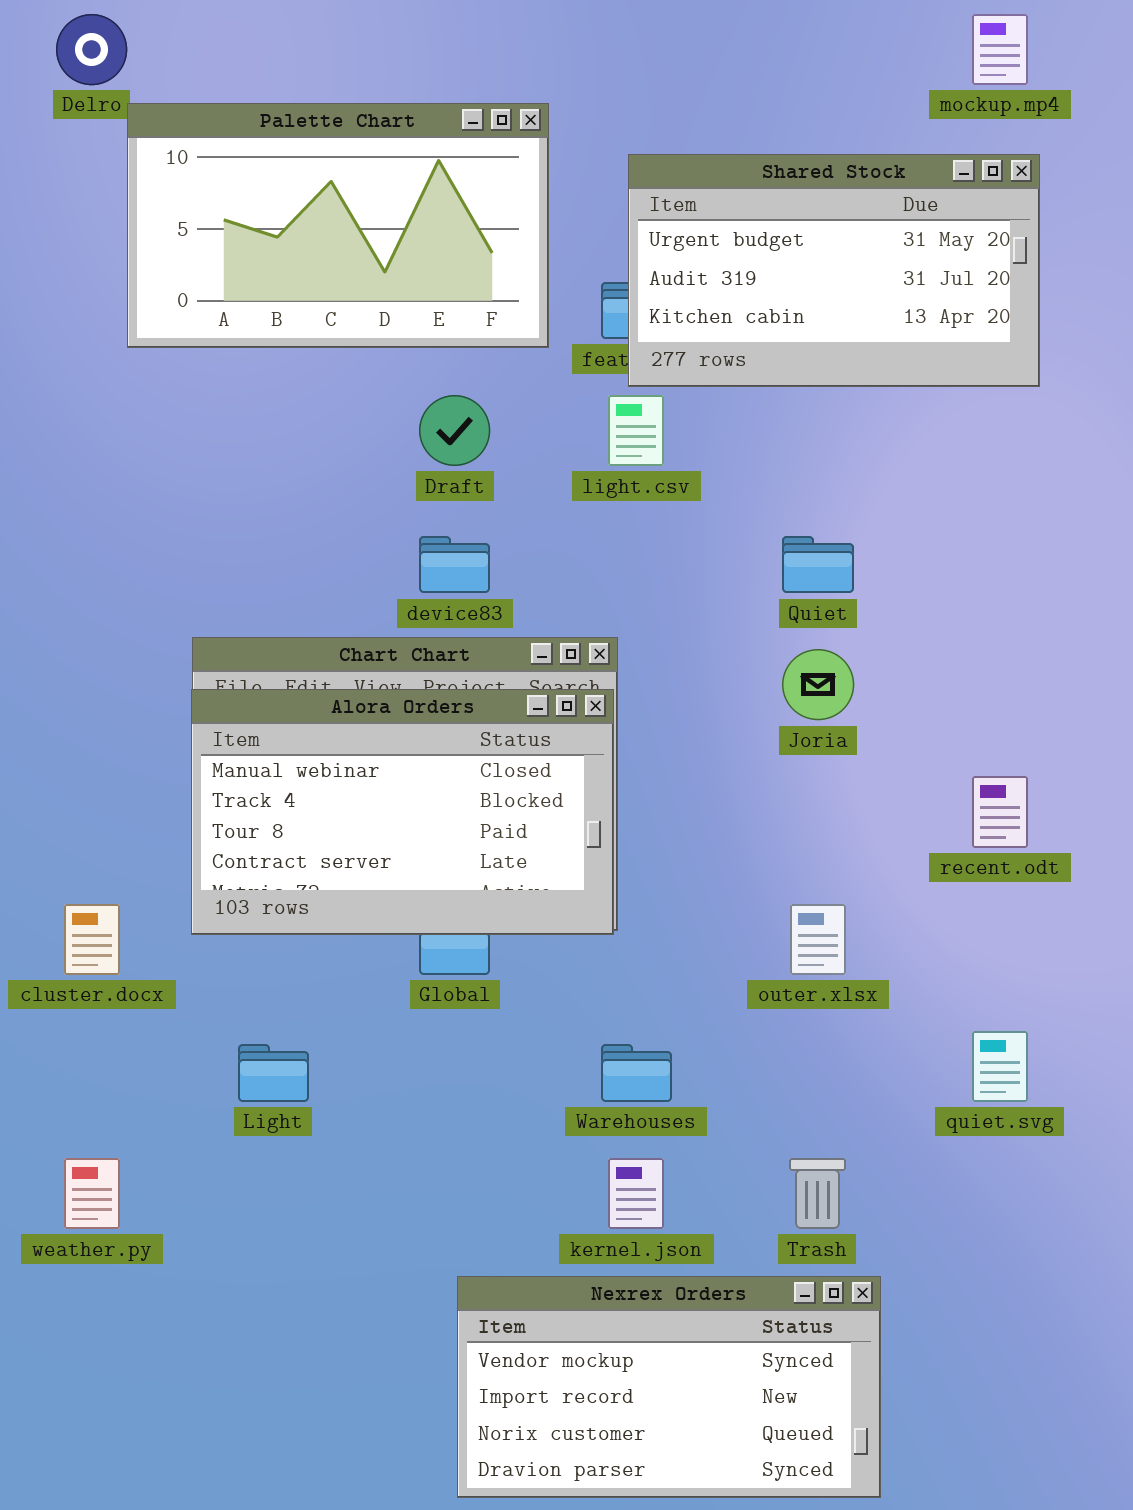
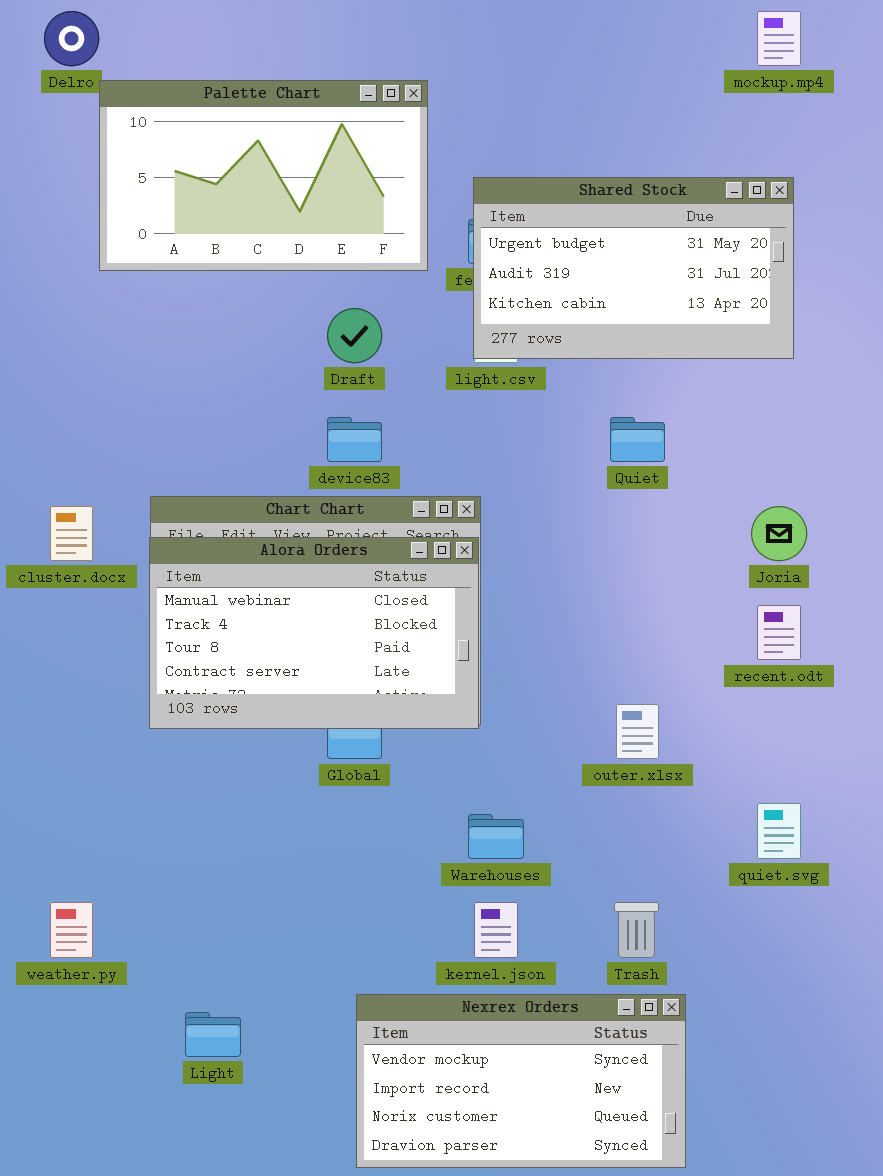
Shared Stock: [628,154,1040,387] -> [473,177,794,359], moved
Joria: [782,649,854,720] -> [751,506,807,561], moved
cluster.docx: [64,904,120,975] -> [50,506,93,561], moved
Light: [238,1044,309,1102] -> [185,1012,241,1057], moved

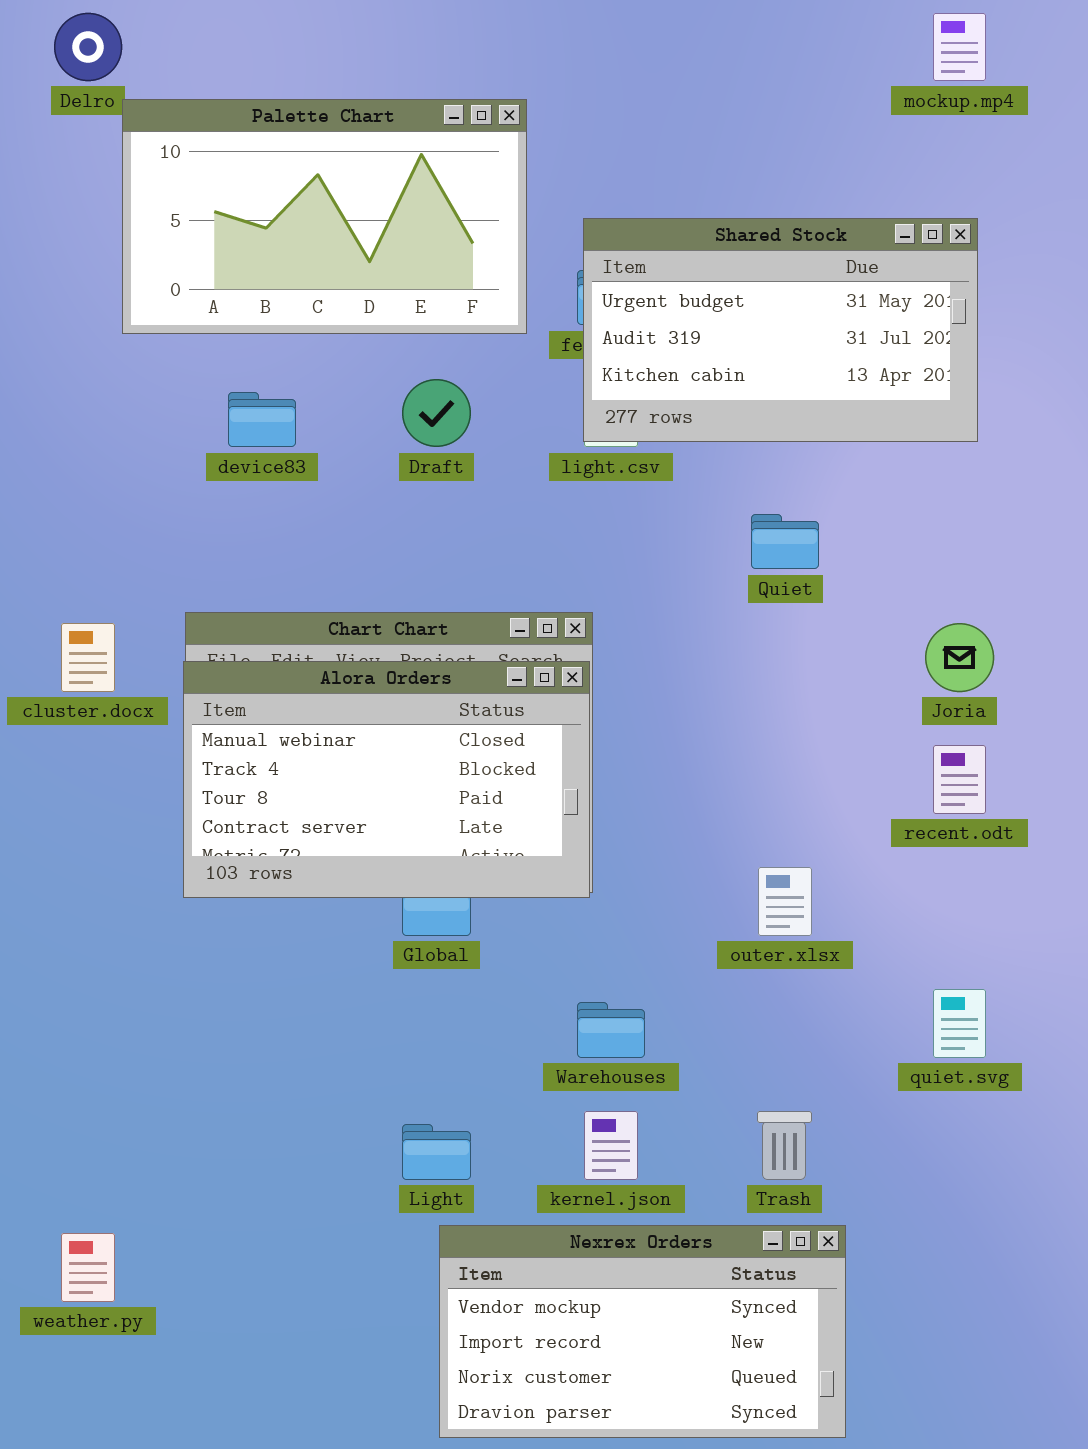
device83: [327,417,382,462] -> [228,392,296,447], moved
weather.py: [50,902,93,958] -> [61,1233,115,1302], moved
Light: [185,1012,241,1057] -> [402,1124,471,1180], moved

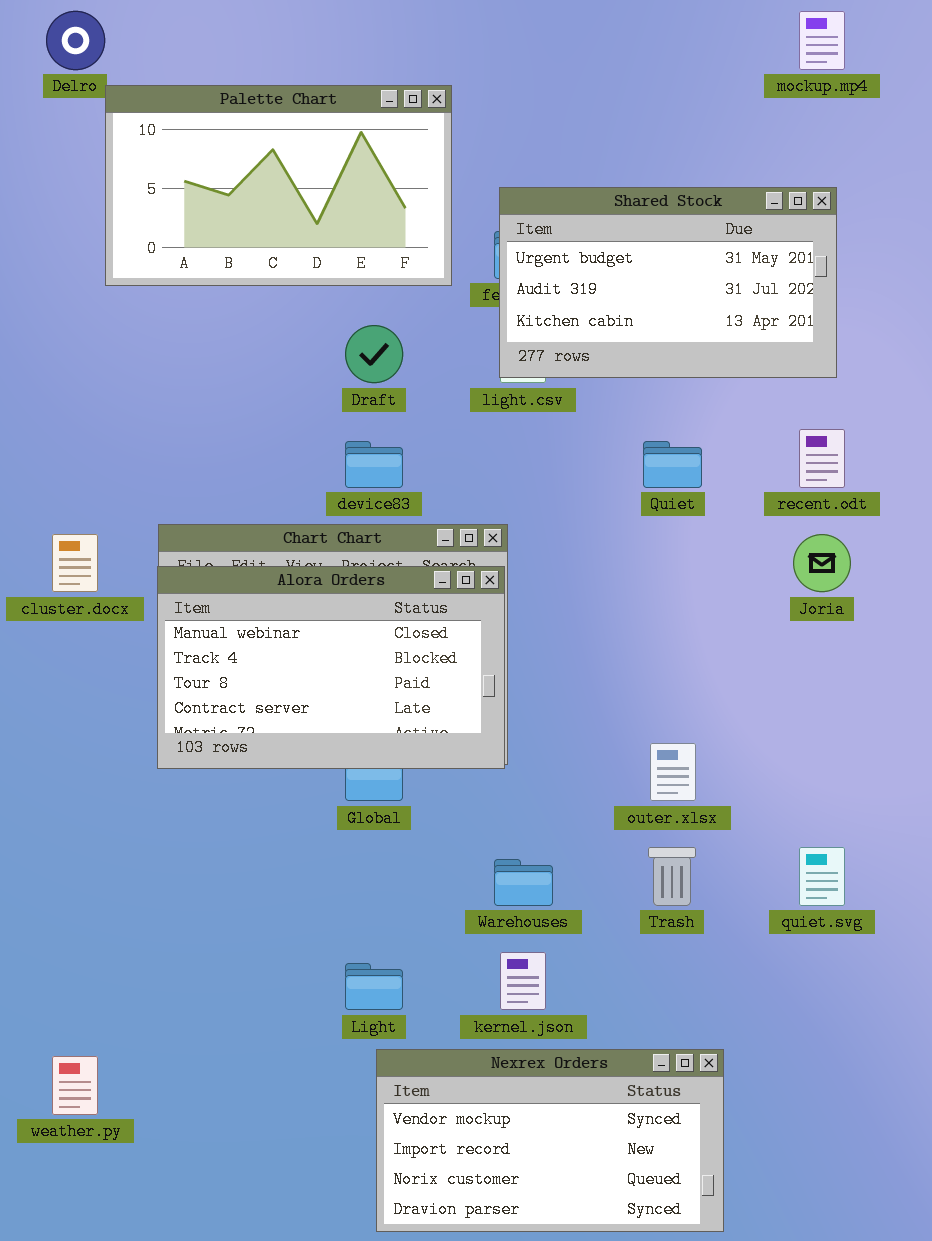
device83: [228,392,296,447] -> [345,441,403,488], moved
recent.odt: [933,745,986,814] -> [799,429,845,488], moved
Trash: [757,1111,812,1180] -> [648,847,696,906], moved

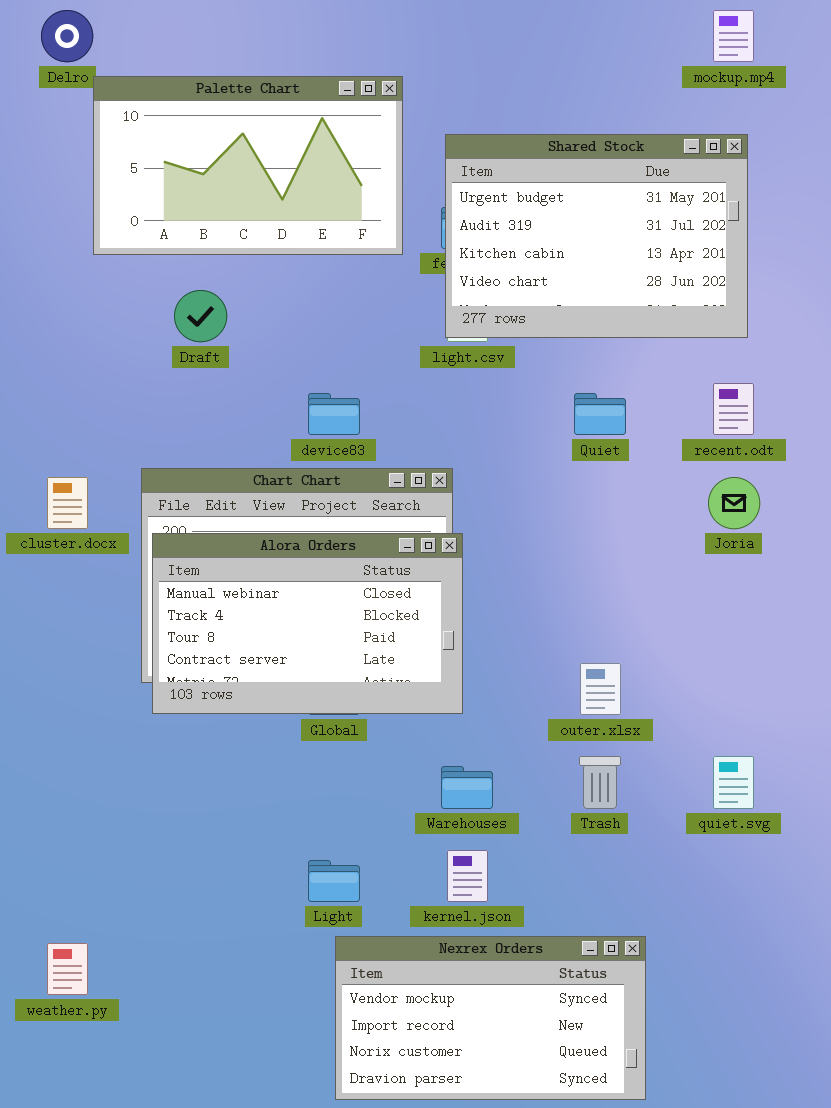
Shared Stock: [499,187,837,378] -> [445,134,748,338], resized
Draft: [345,325,403,383] -> [174,290,227,342], moved
Alora Orders: [157,566,505,769] -> [152,533,463,714], moved

